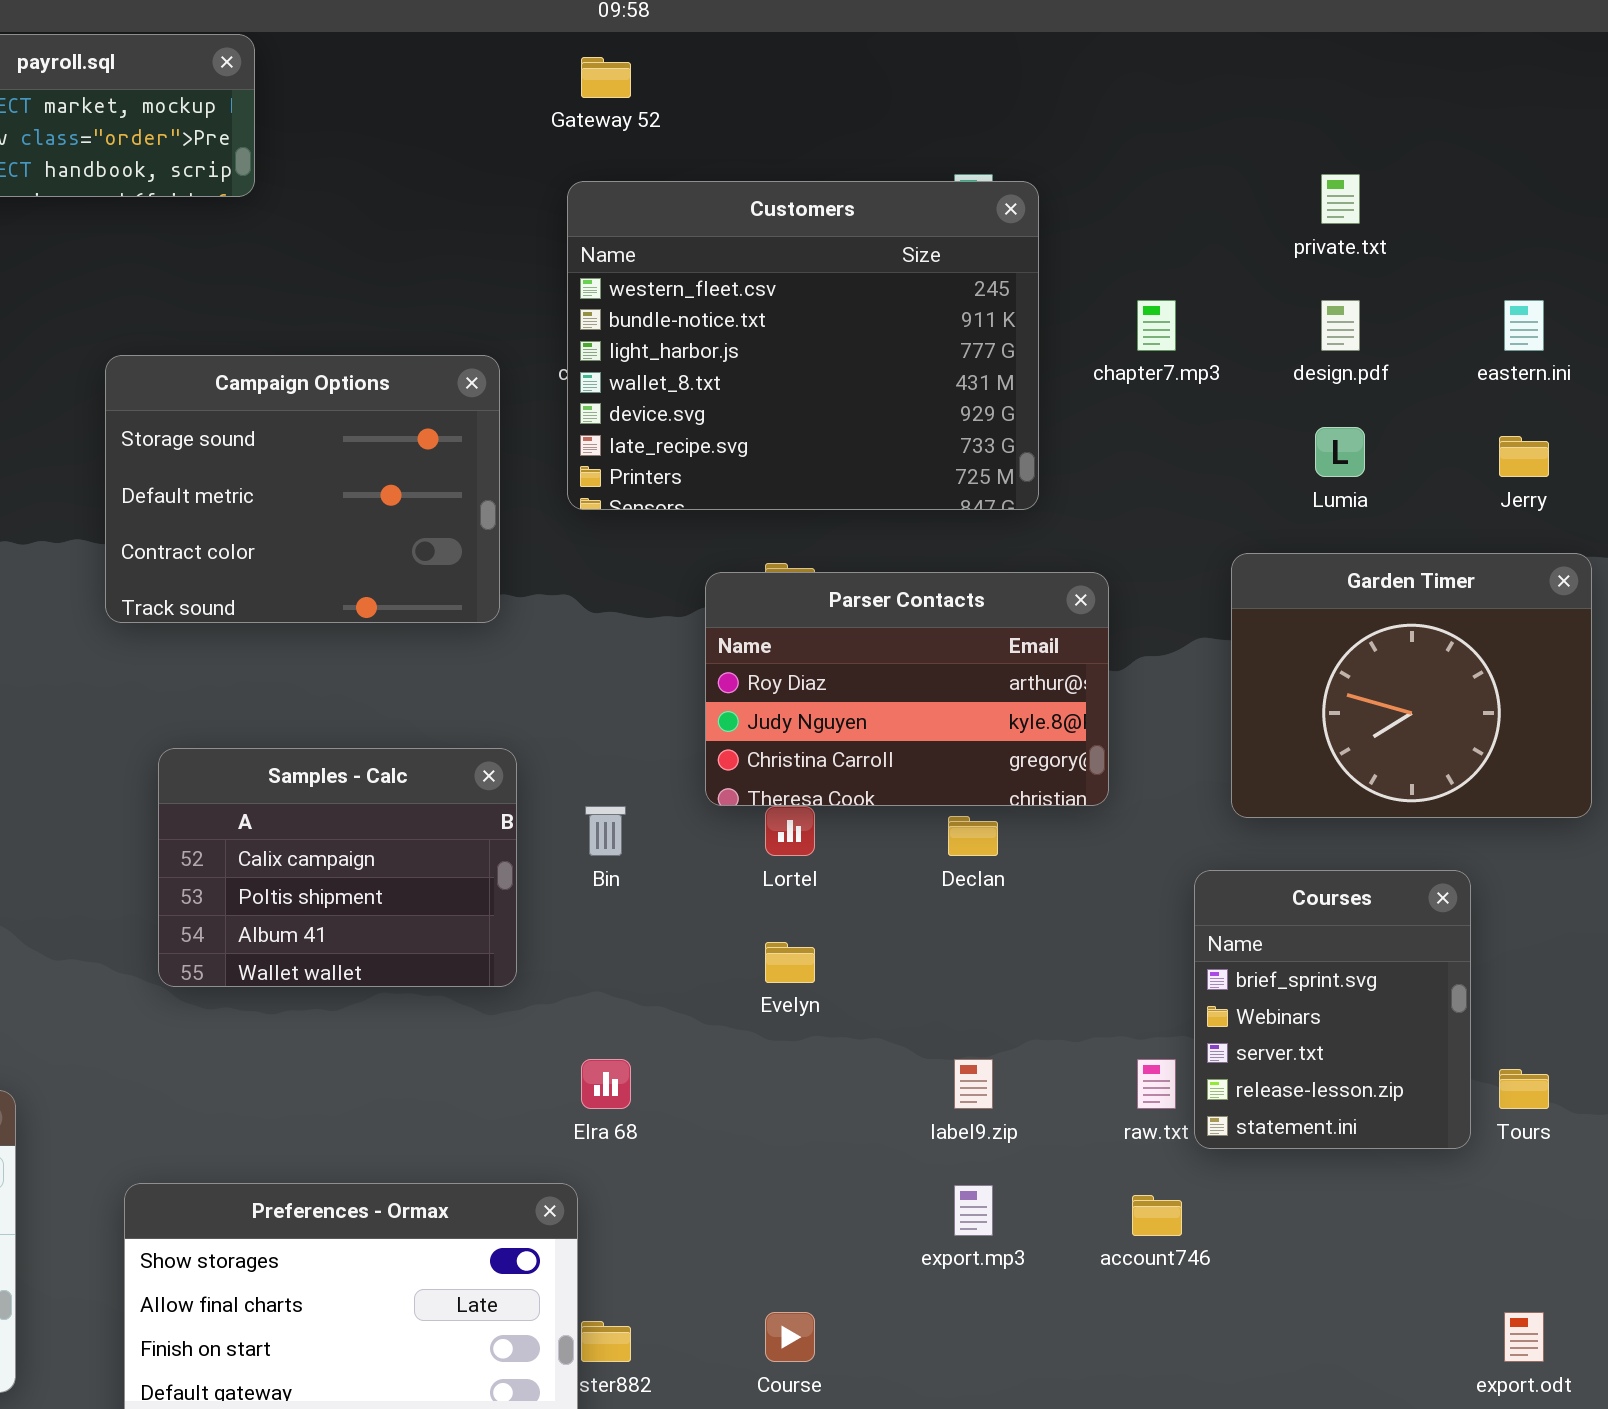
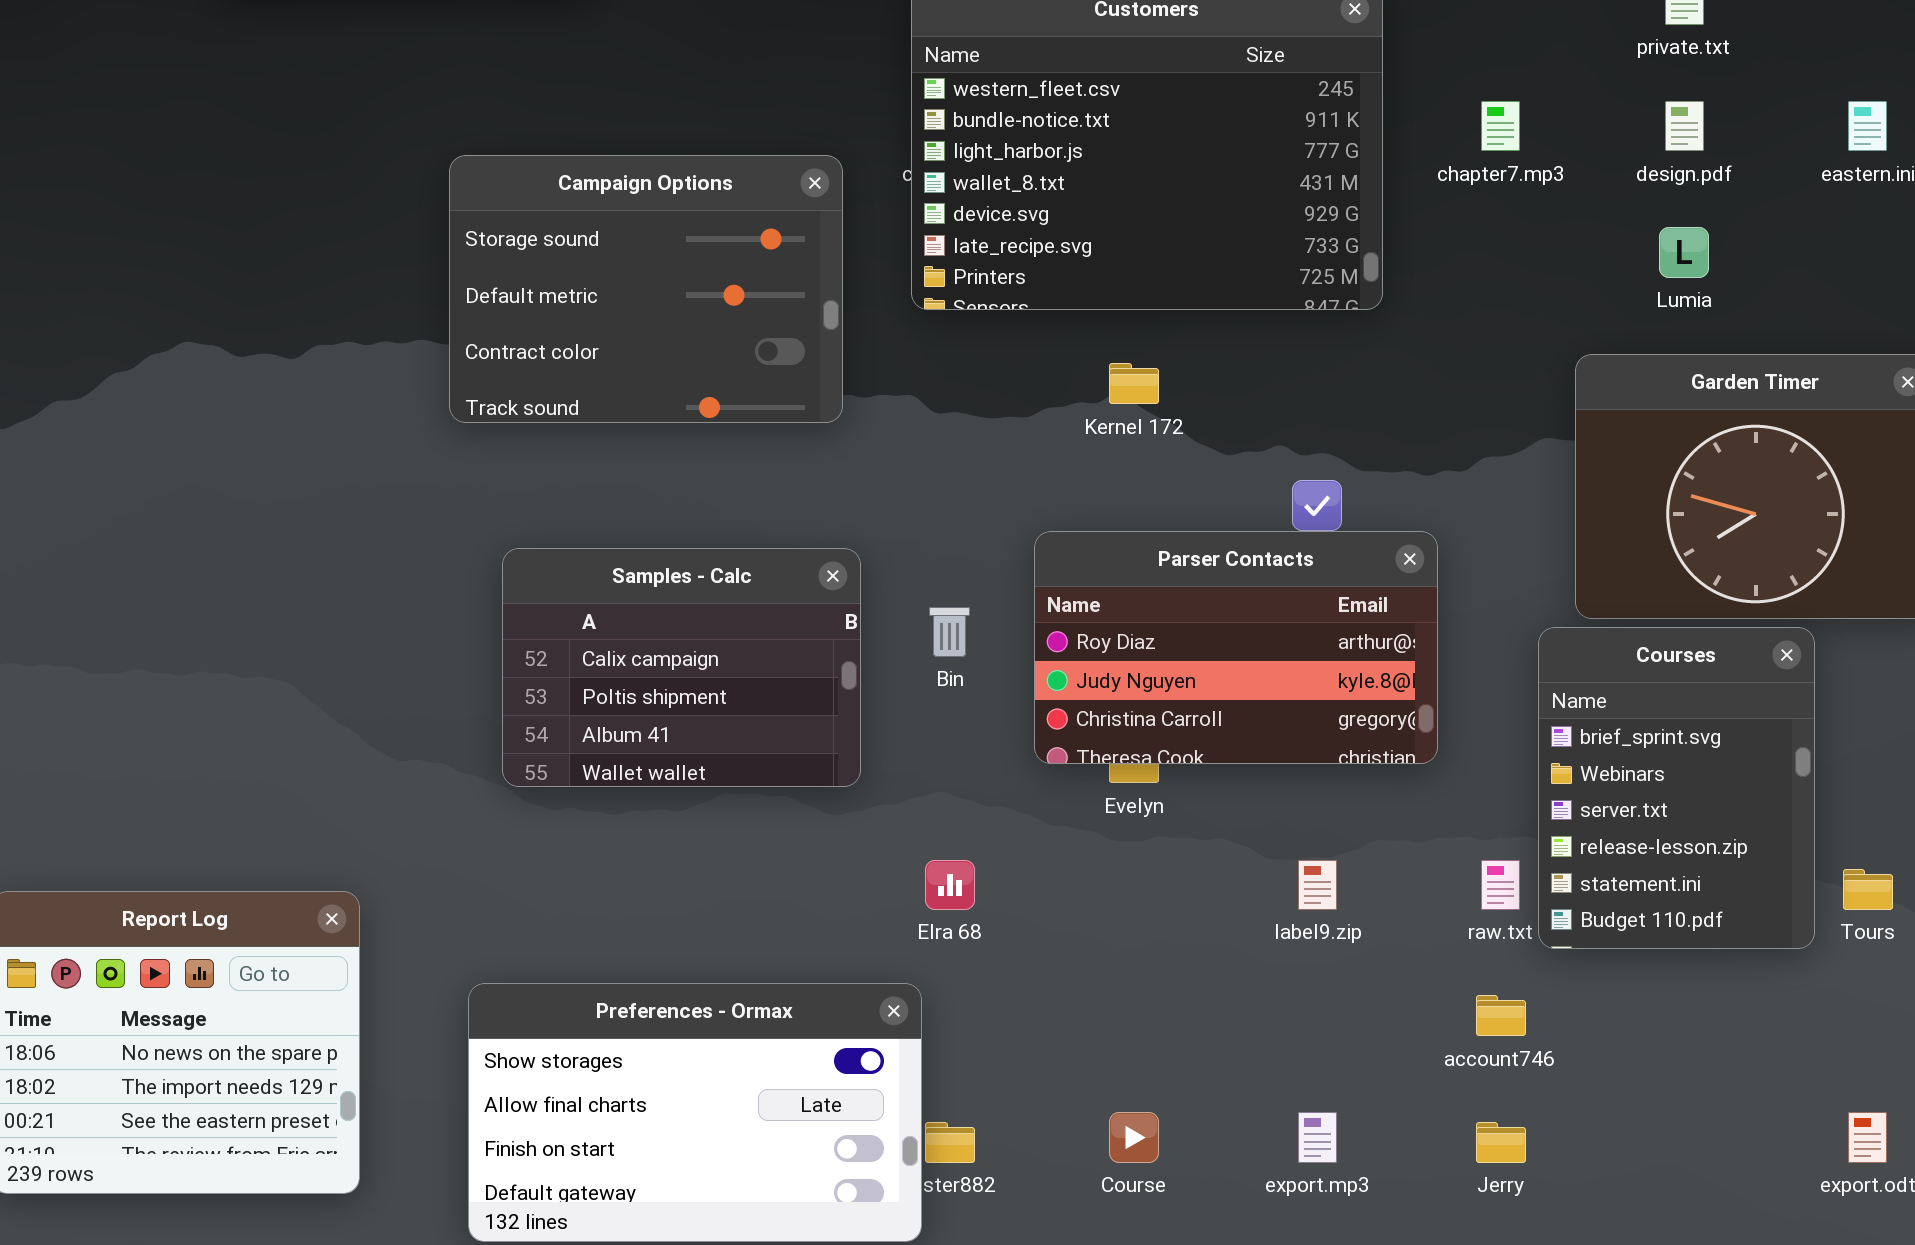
Jerry: [1499,436,1549,477] -> [1476,1122,1526,1163], moved
Parser Contacts: [705,572,1109,806] -> [1034,531,1438,764], moved
Courses: [1194,870,1471,1149] -> [1538,627,1815,949], resized
export.mp3: [954,1185,993,1236] -> [1298,1112,1337,1163], moved

